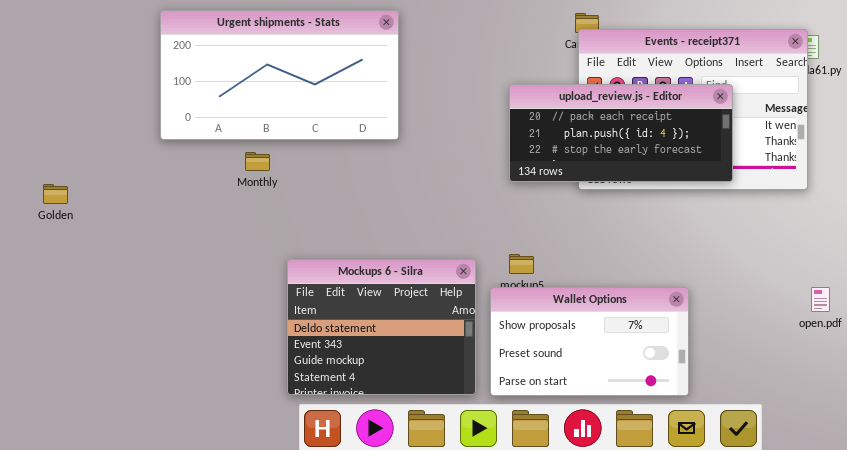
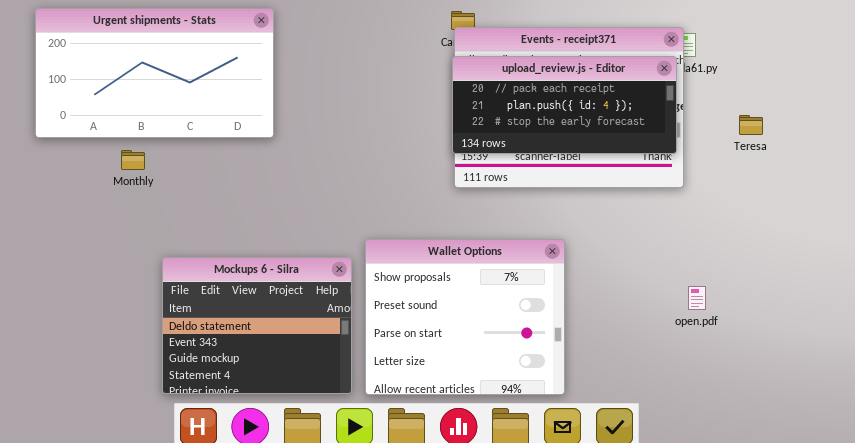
upload_review.js - Editor: [509,84,733,182] -> [452,56,677,154], moved
Wallet Options: [490,287,689,396] -> [365,239,565,395], resized

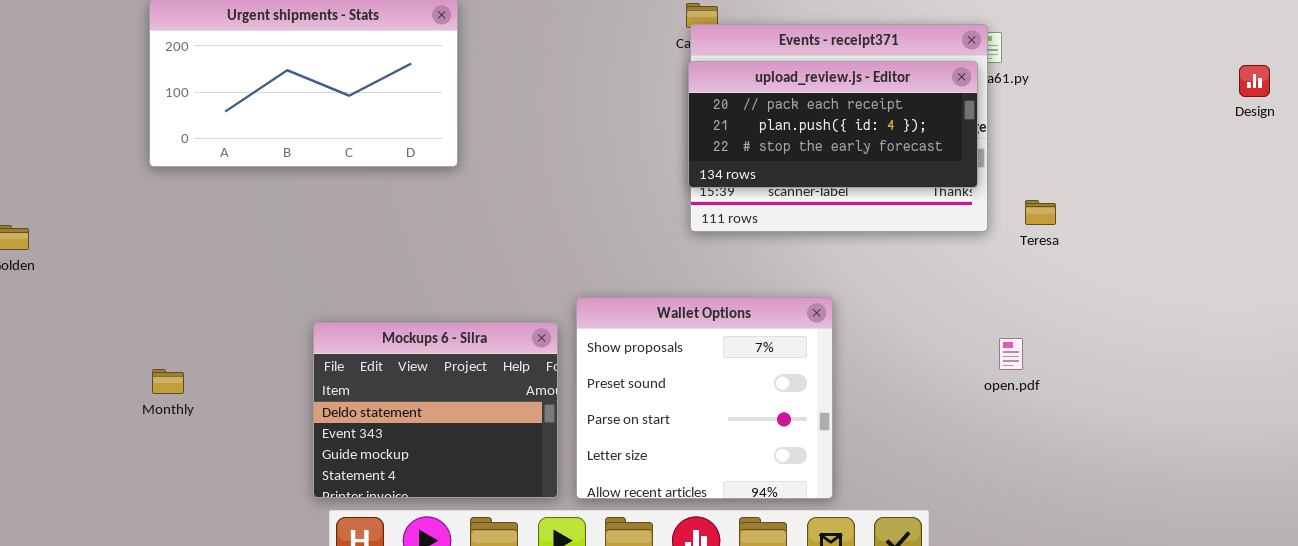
Teresa: [739,115,763,135] -> [1025,200,1056,225], moved
Monthly: [121,150,145,170] -> [152,369,184,394], moved
open.pdf: [688,286,706,310] -> [999,338,1023,370], moved

